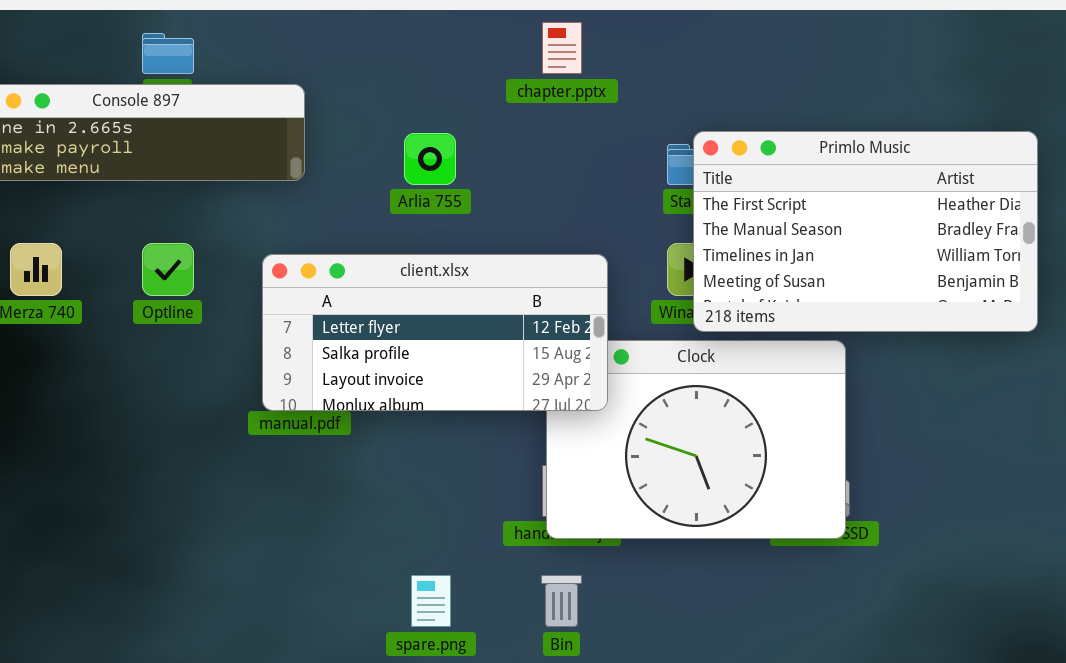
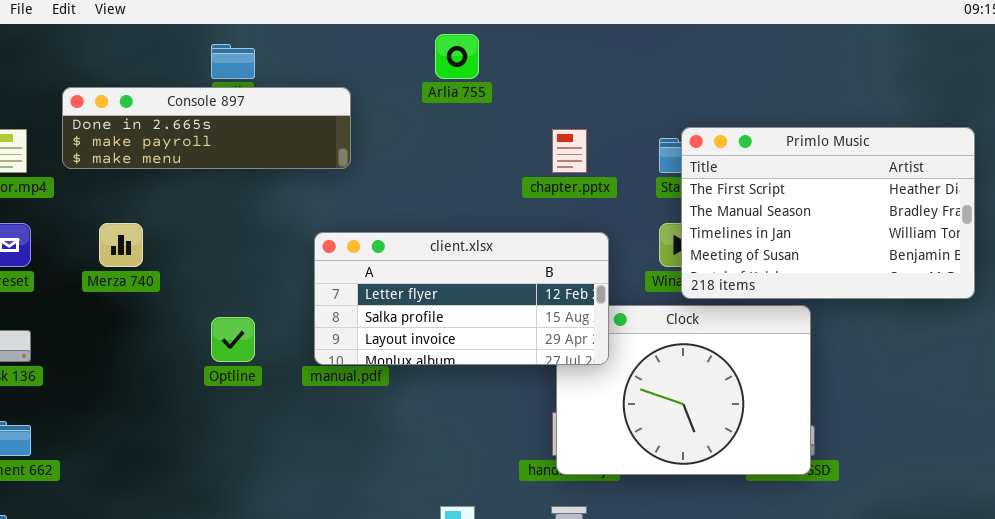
chapter.pptx: [542,22,582,74] -> [552,129,587,173], moved
Arlia 755: [404,133,456,185] -> [435,34,479,79], moved
Optline: [142,243,194,296] -> [211,317,255,362], moved

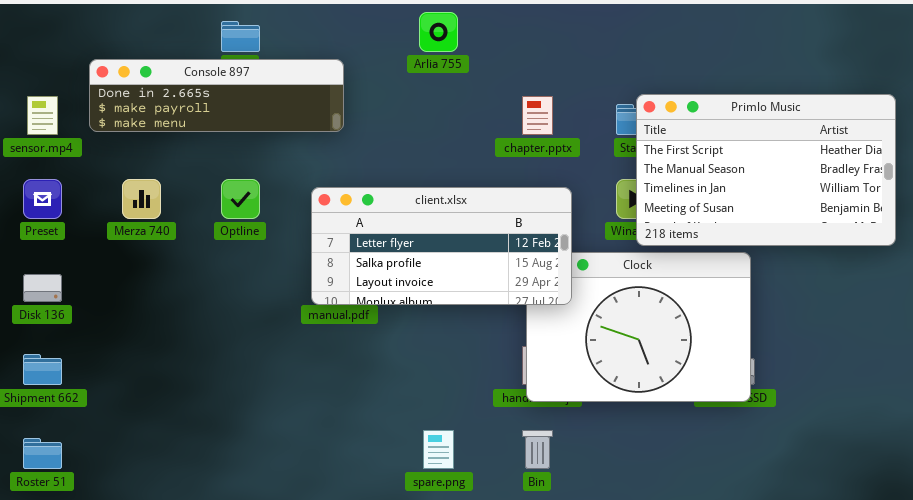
Optline: [211,317,255,362] -> [221,179,260,219], moved

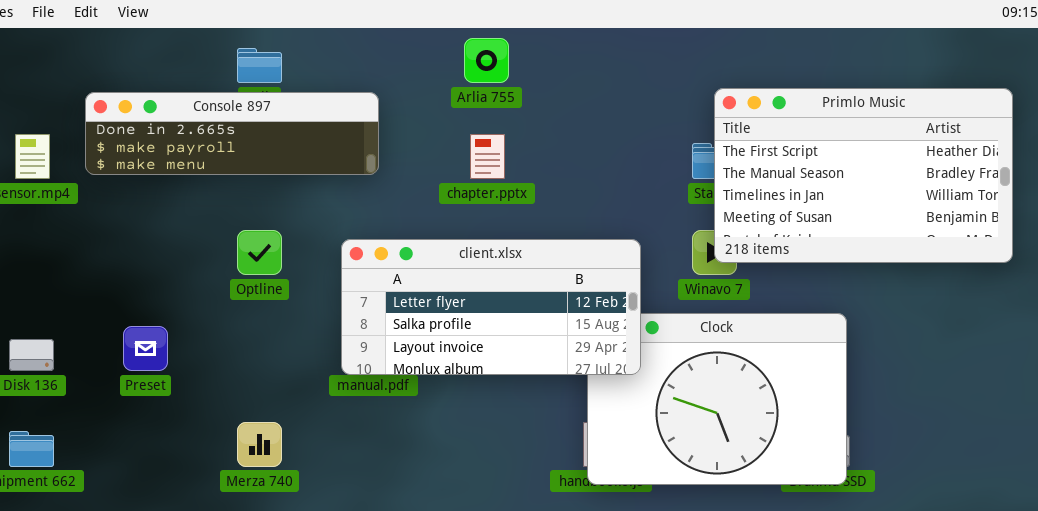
Primlo Music: [636,94,896,246] -> [714,88,1013,263], moved
chapter.pptx: [522,96,553,135] -> [470,134,505,179], moved
Preset: [23,179,62,219] -> [123,326,168,371], moved
Merza 740: [122,179,161,219] -> [237,422,282,467], moved

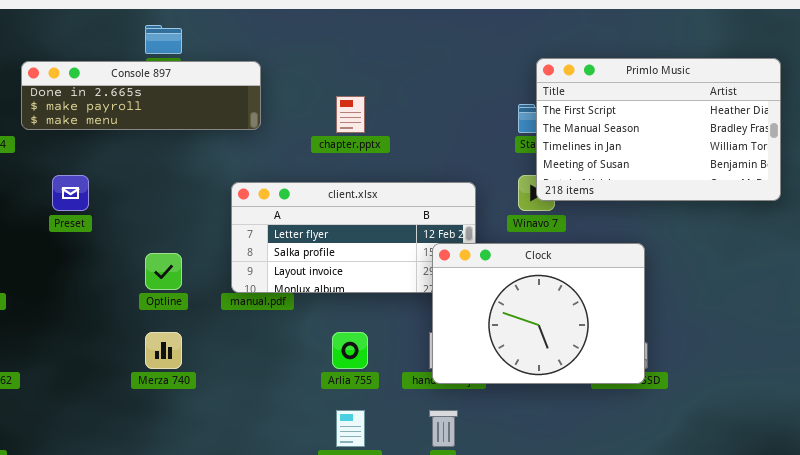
Arlia 755: [464,38,509,83] -> [332,332,368,369], moved
Optline: [237,230,282,275] -> [145,253,182,290], moved
Clock: [587,313,847,485] -> [432,243,645,384], raised
Preset: [123,326,168,371] -> [52,175,89,211], moved

